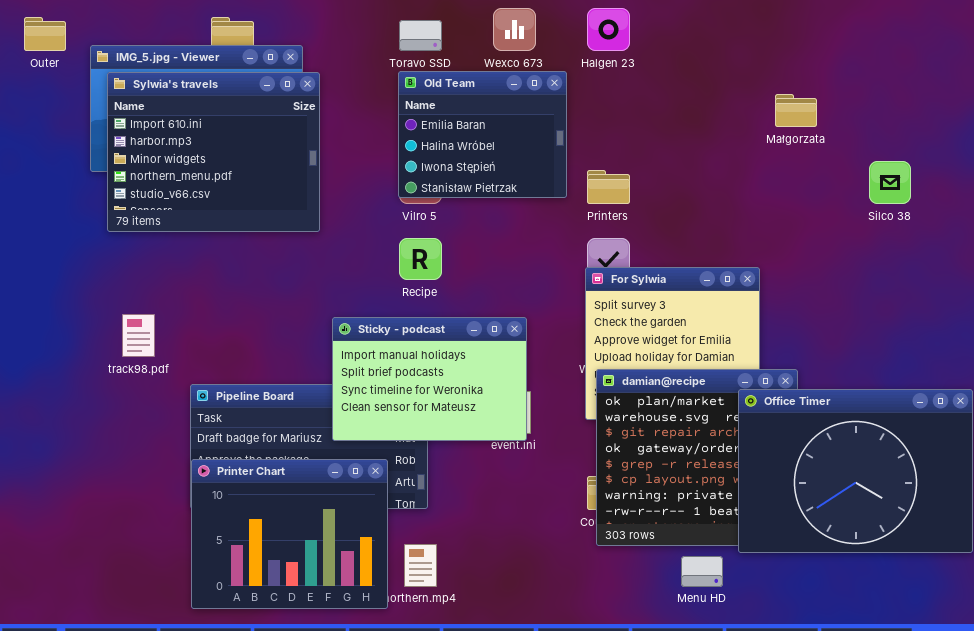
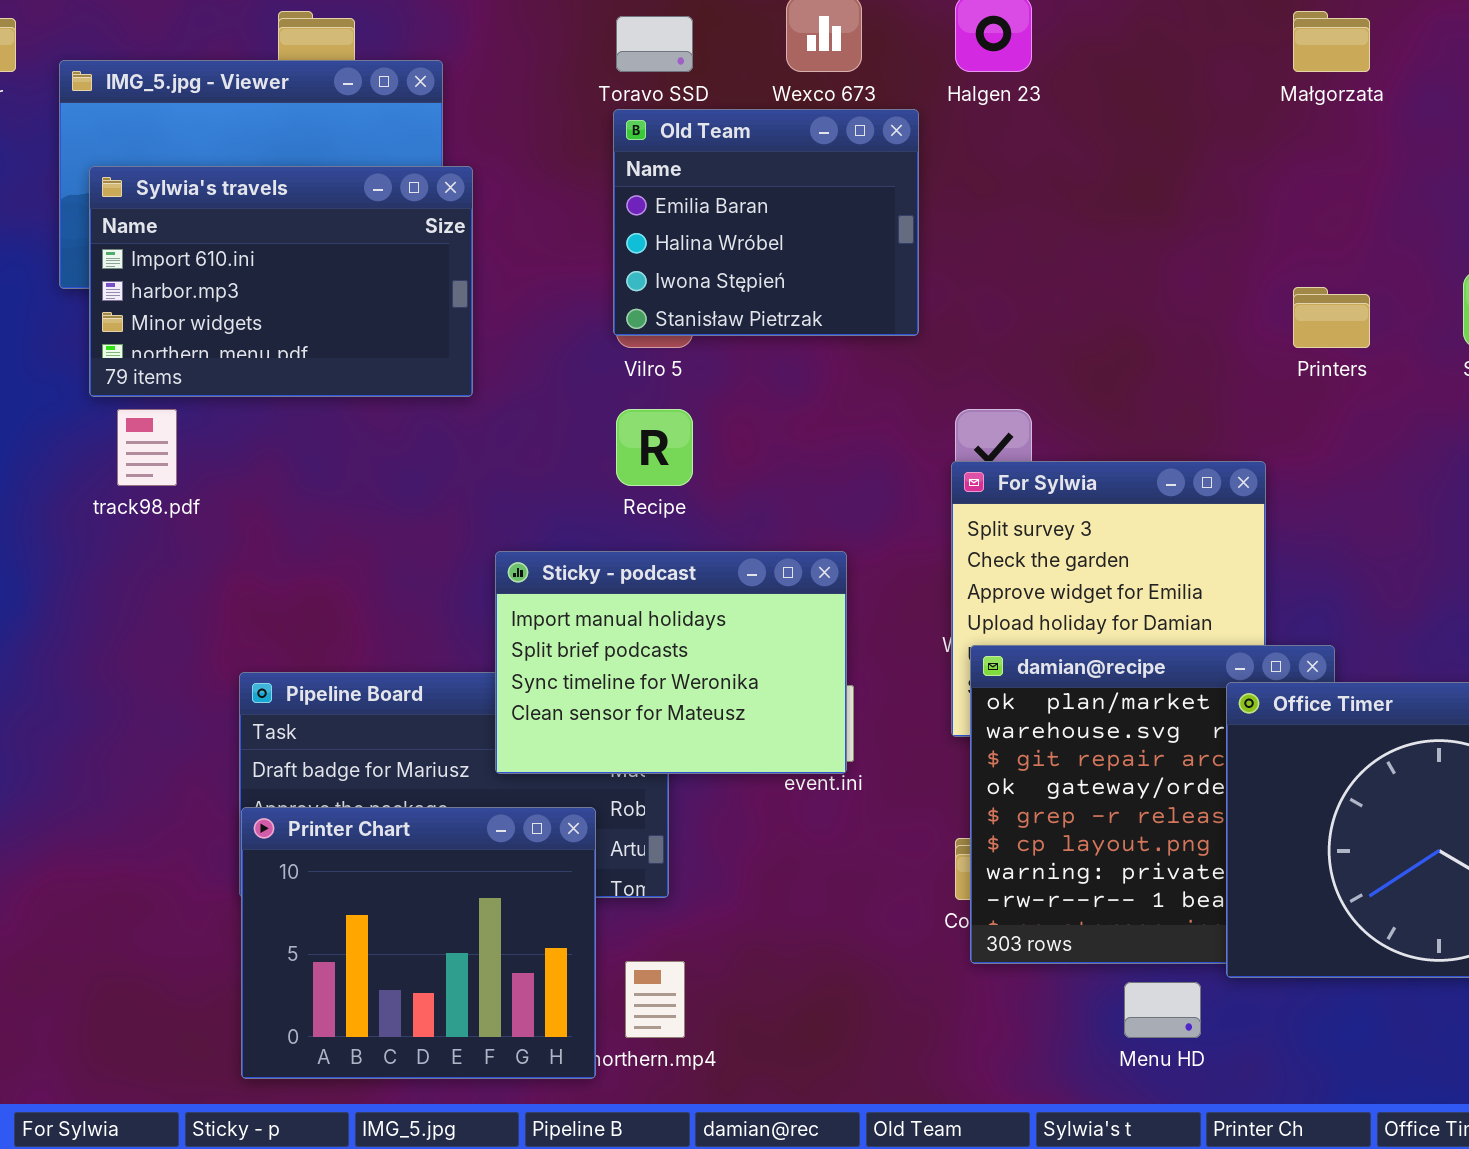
Sylwia's travels: [107,72,320,232] -> [89,166,473,397], resized
Małgorzata: [775,94,817,127] -> [1293,11,1370,72], moved
Printers: [587,170,630,204] -> [1293,287,1370,348], moved
track98.pdf: [122,314,155,357] -> [117,409,177,486], moved

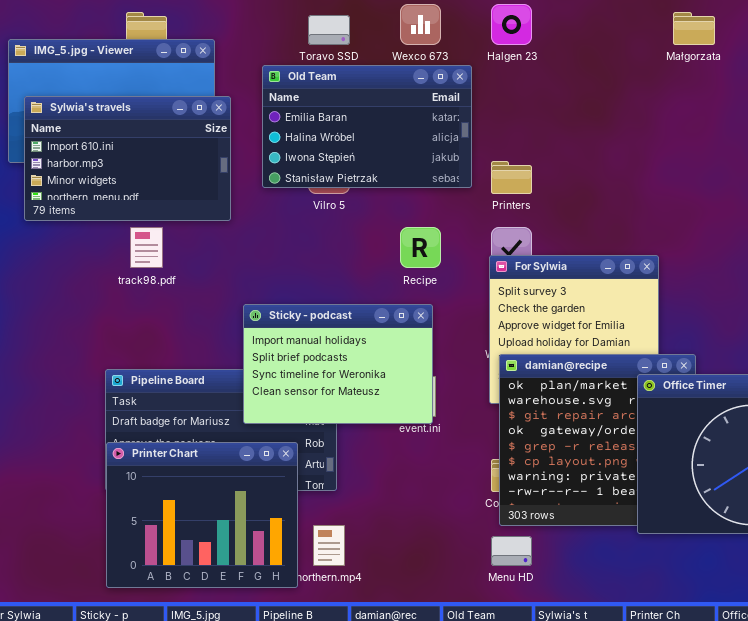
Old Team: [613,109,919,336] -> [262,65,472,188], resized
Printers: [1293,287,1370,348] -> [491,161,532,194], moved
track98.pdf: [117,409,177,486] -> [130,227,163,268], moved
Recipe: [616,409,693,486] -> [400,227,441,268], moved
Menu HD: [1124,982,1201,1038] -> [491,536,532,566], moved

